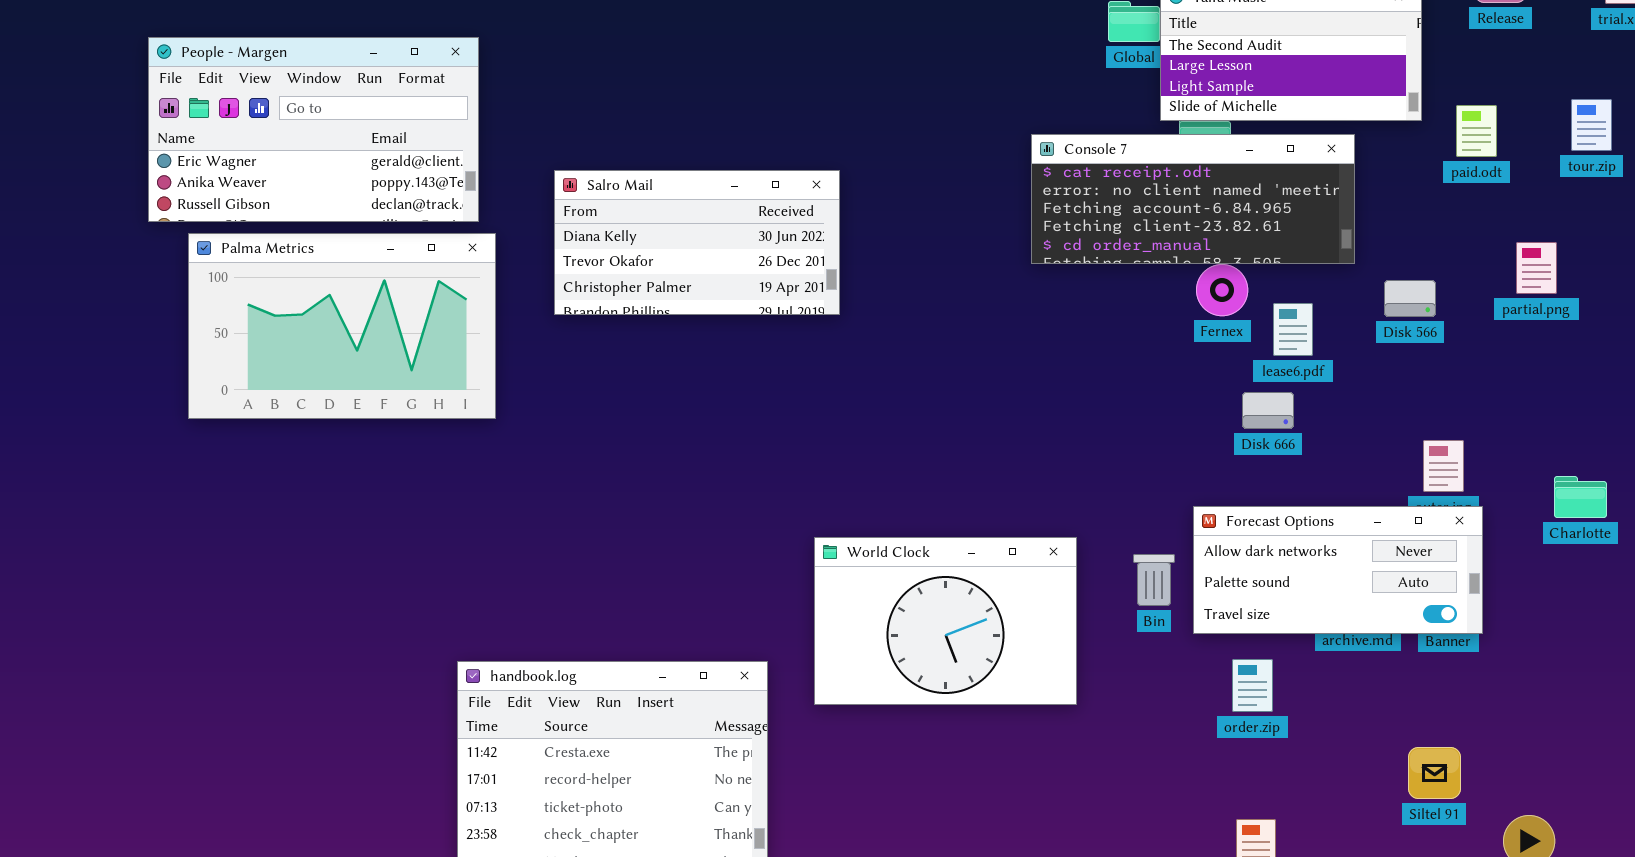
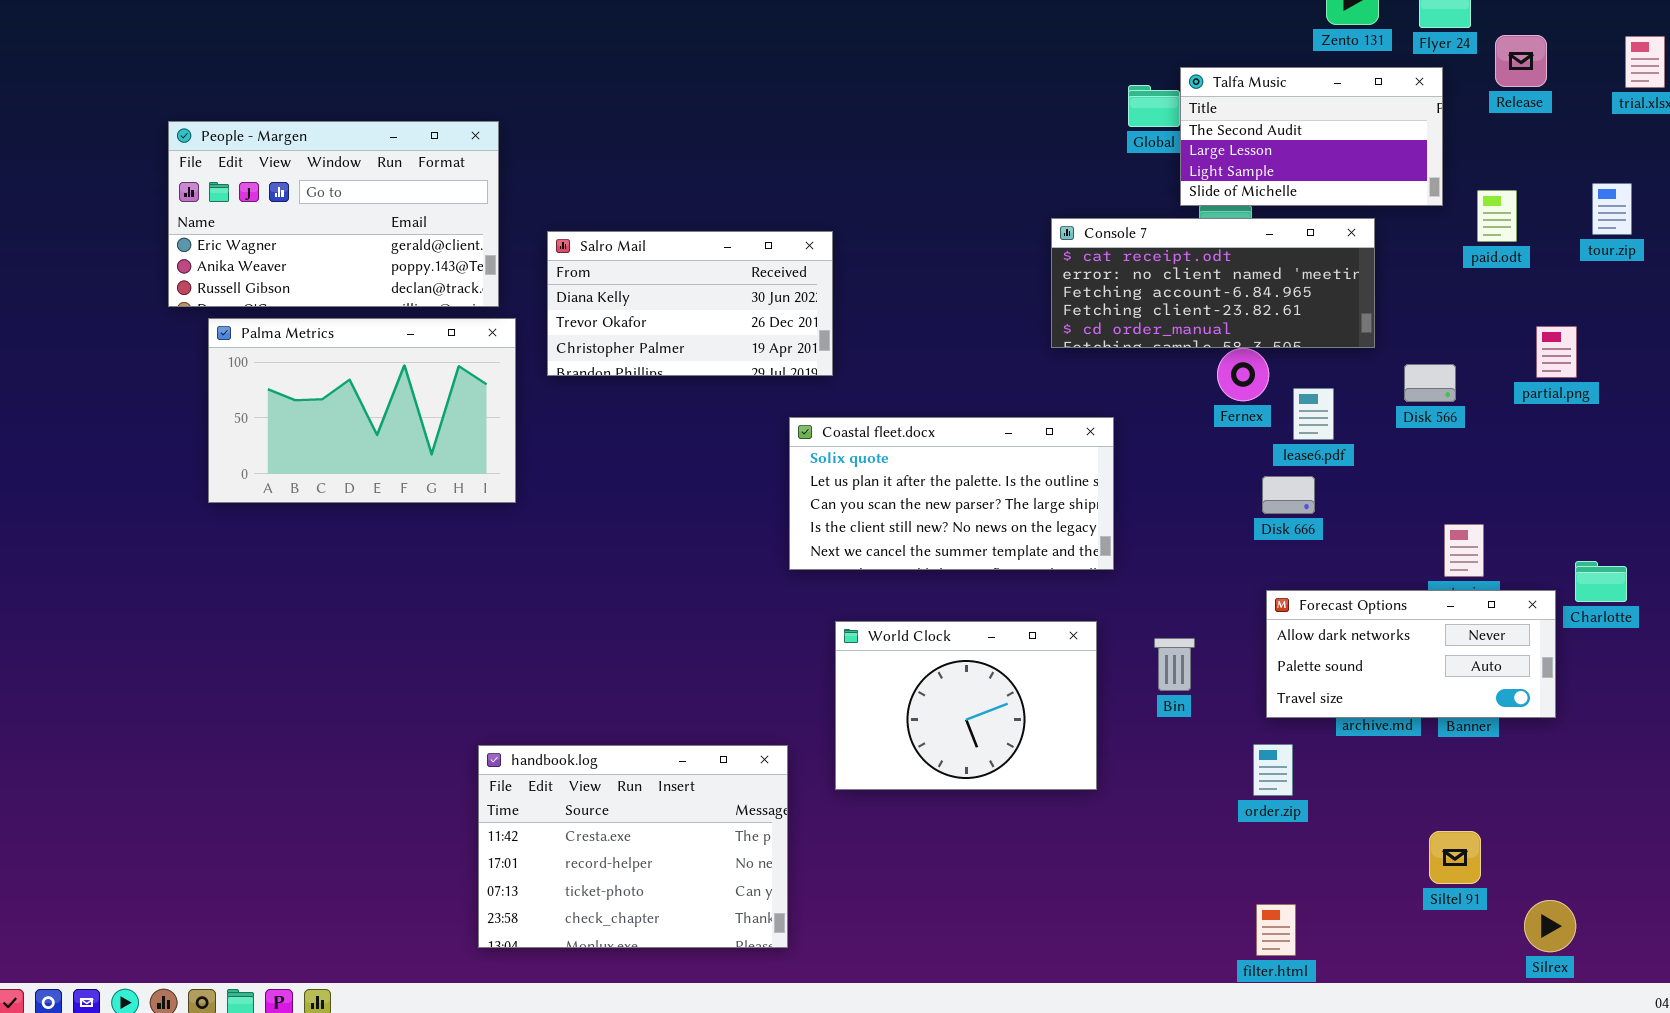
Salro Mail: [554,170,840,315] -> [547,231,833,376], moved
Coastal fleet.docx: none -> [789,417,1114,570], opened
Forecast Options: [1193,506,1483,634] -> [1266,590,1556,718], moved

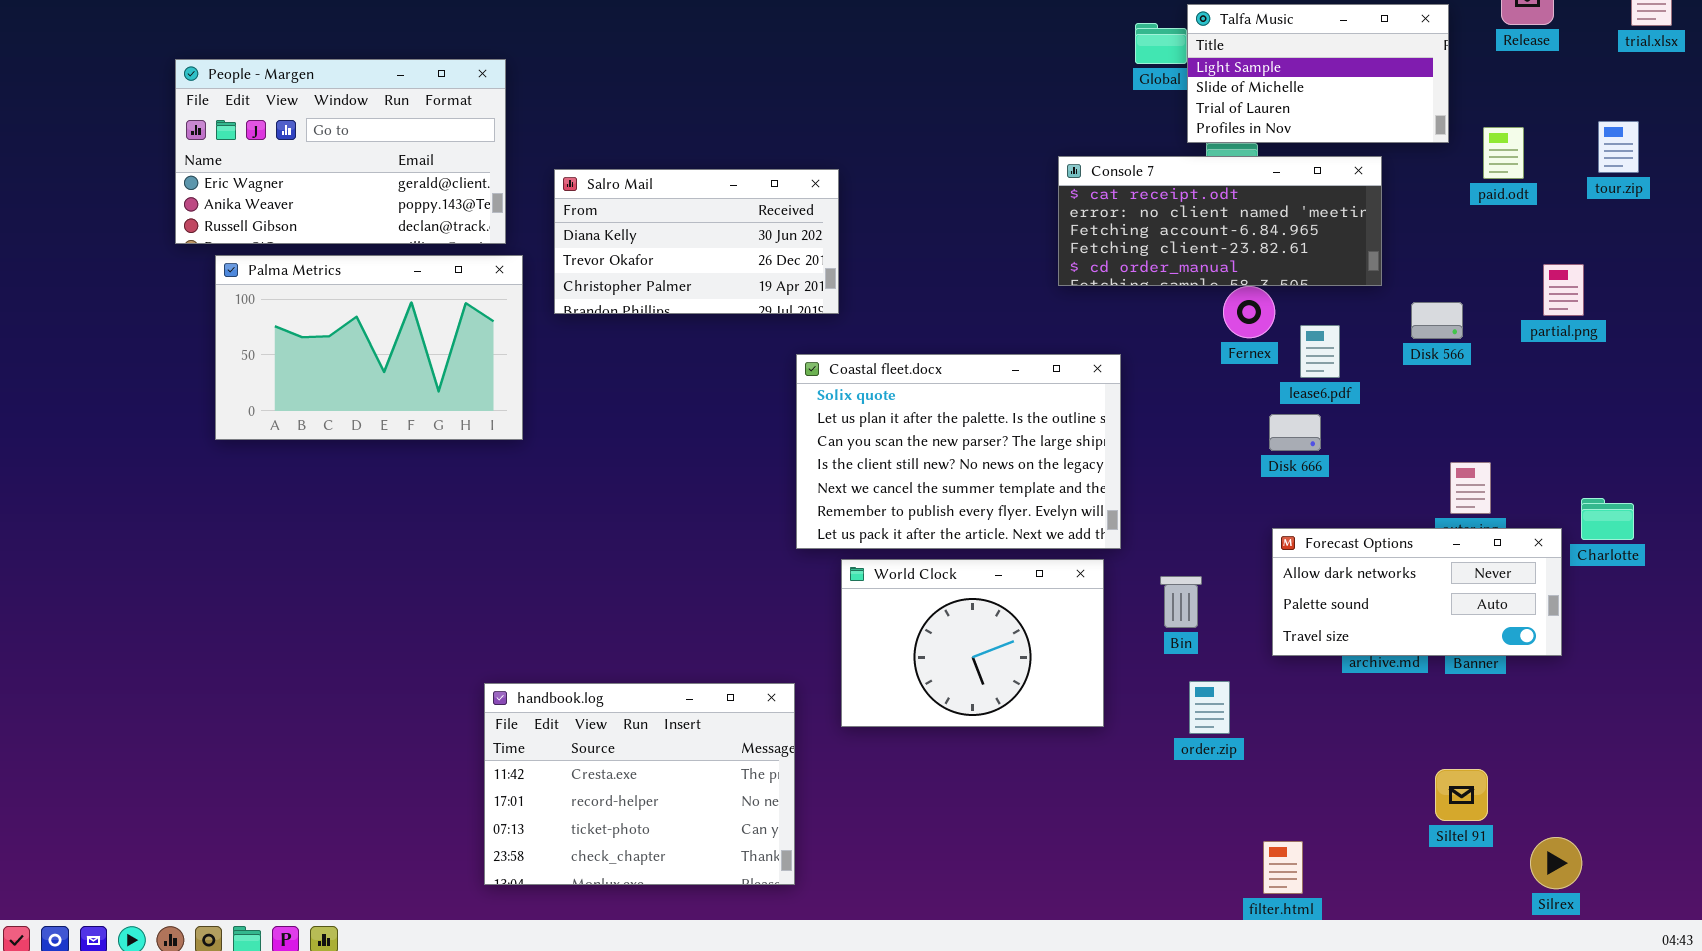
Talfa Music: [1180,67,1443,206] -> [1187,4,1449,143], scrolled down 2 rows
Coastal fleet.docx: [789,417,1114,570] -> [796,354,1121,549], resized
order.zip: [1253,744,1293,796] -> [1189,681,1230,734], moved

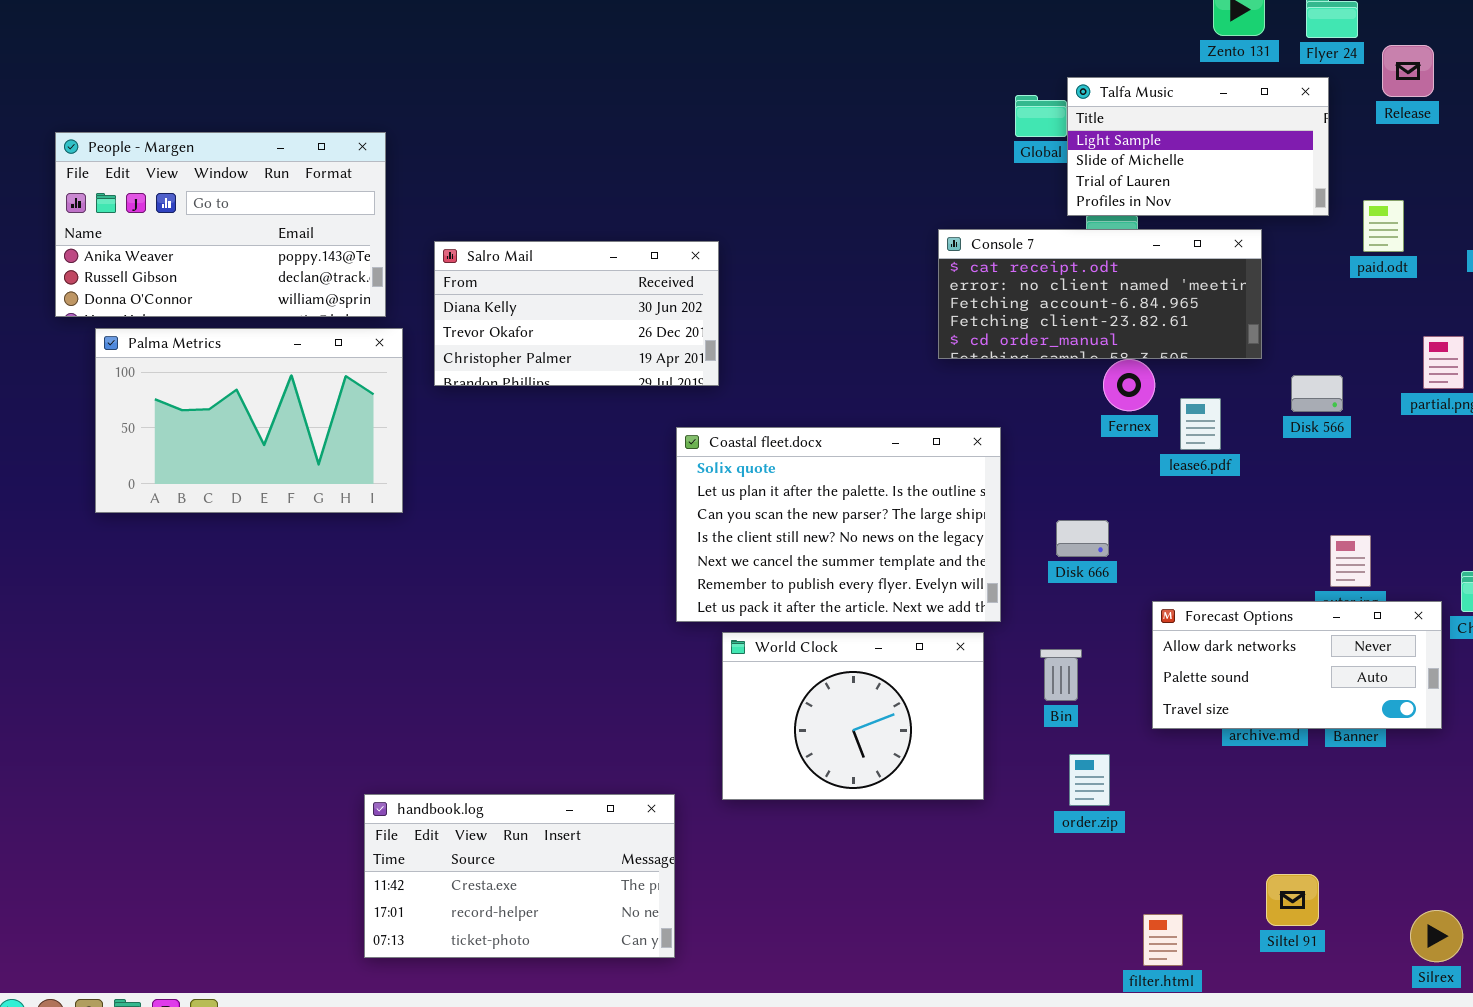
People - Margen: [175,59,506,244] -> [55,132,386,317], scrolled down 1 row
Disk 666: [1269,414,1321,451] -> [1056,520,1109,557], moved
handbook.log: [484,683,795,885] -> [364,794,675,958], resized
Siltel 91: [1435,769,1488,821] -> [1266,874,1319,926], moved

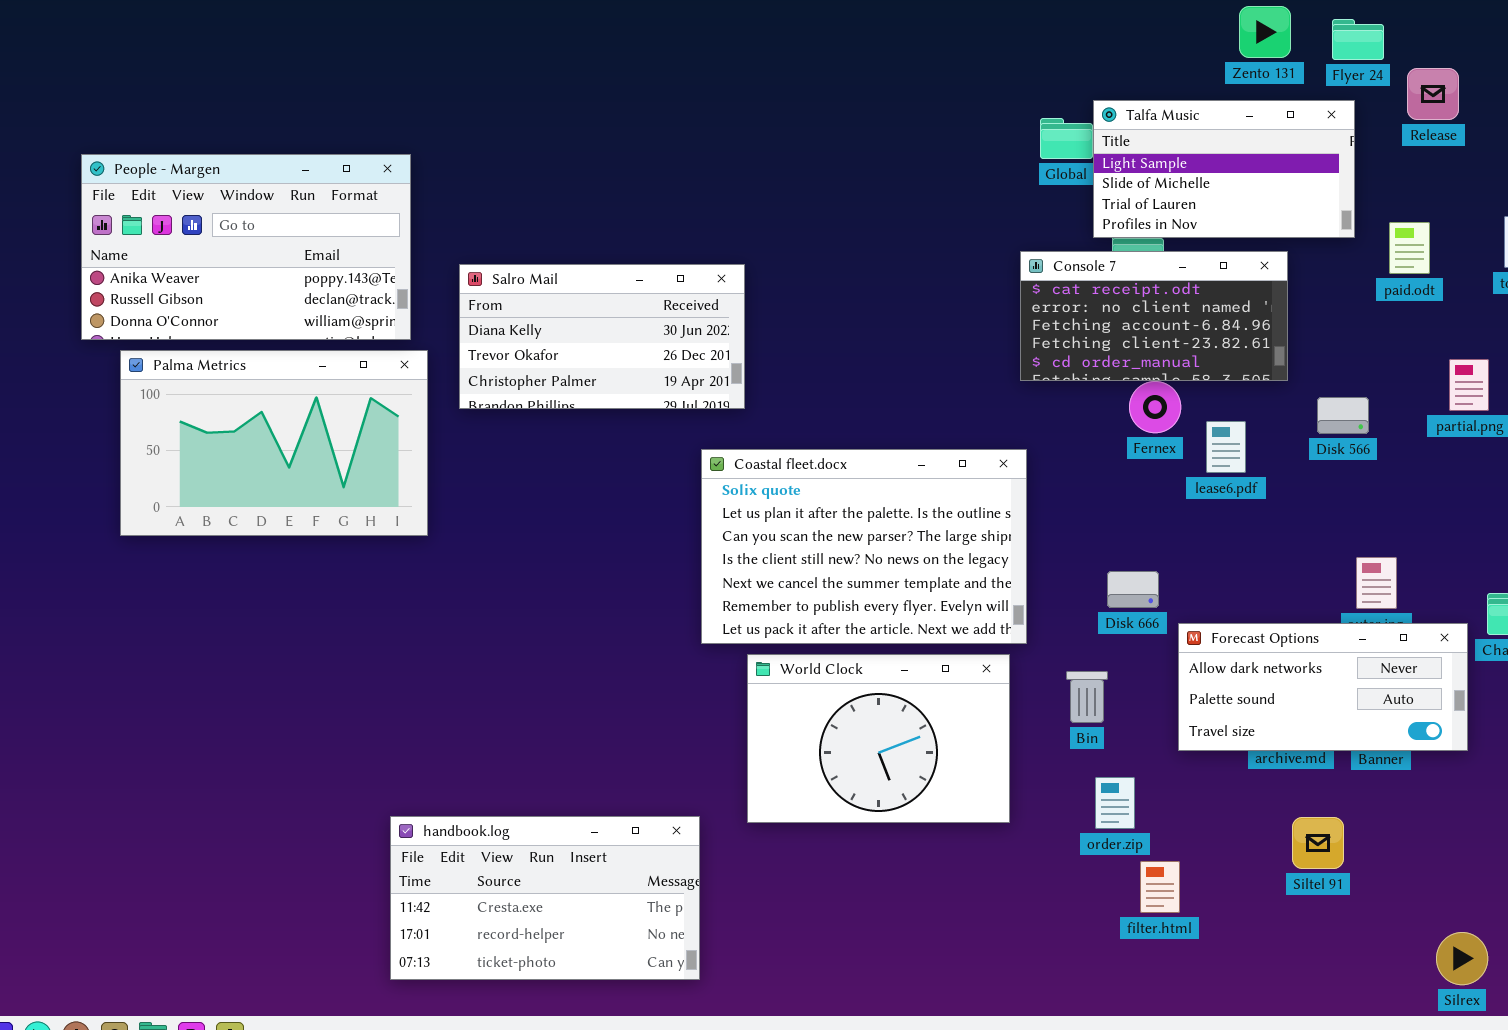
Console 7: [938,229,1262,359] -> [1020,251,1288,381], resized
Disk 666: [1056,520,1109,557] -> [1107,571,1159,608], moved
Siltel 91: [1266,874,1319,926] -> [1292,817,1344,869], moved
filter.html: [1143,914,1183,966] -> [1140,861,1180,913], moved

